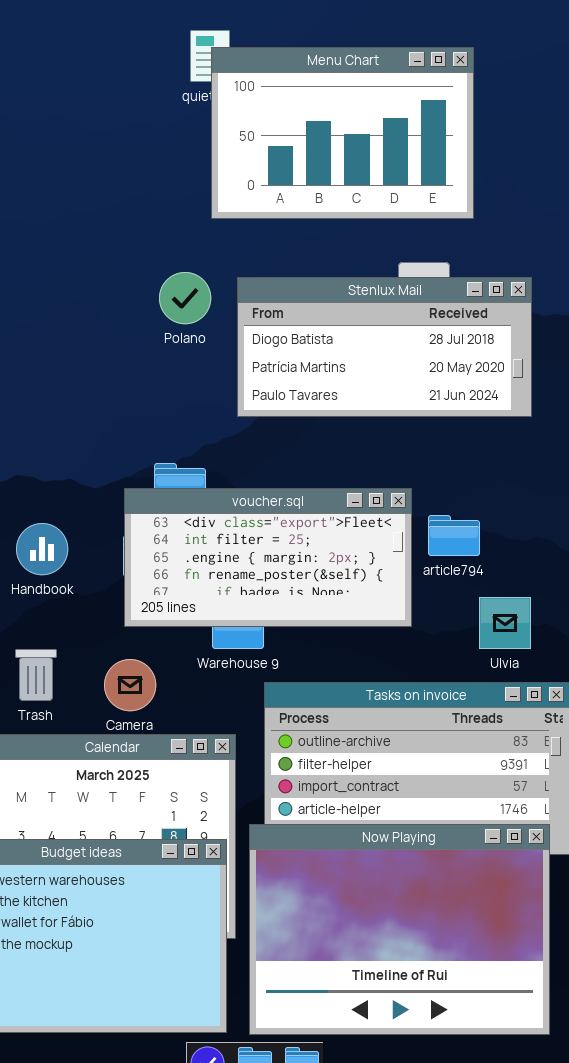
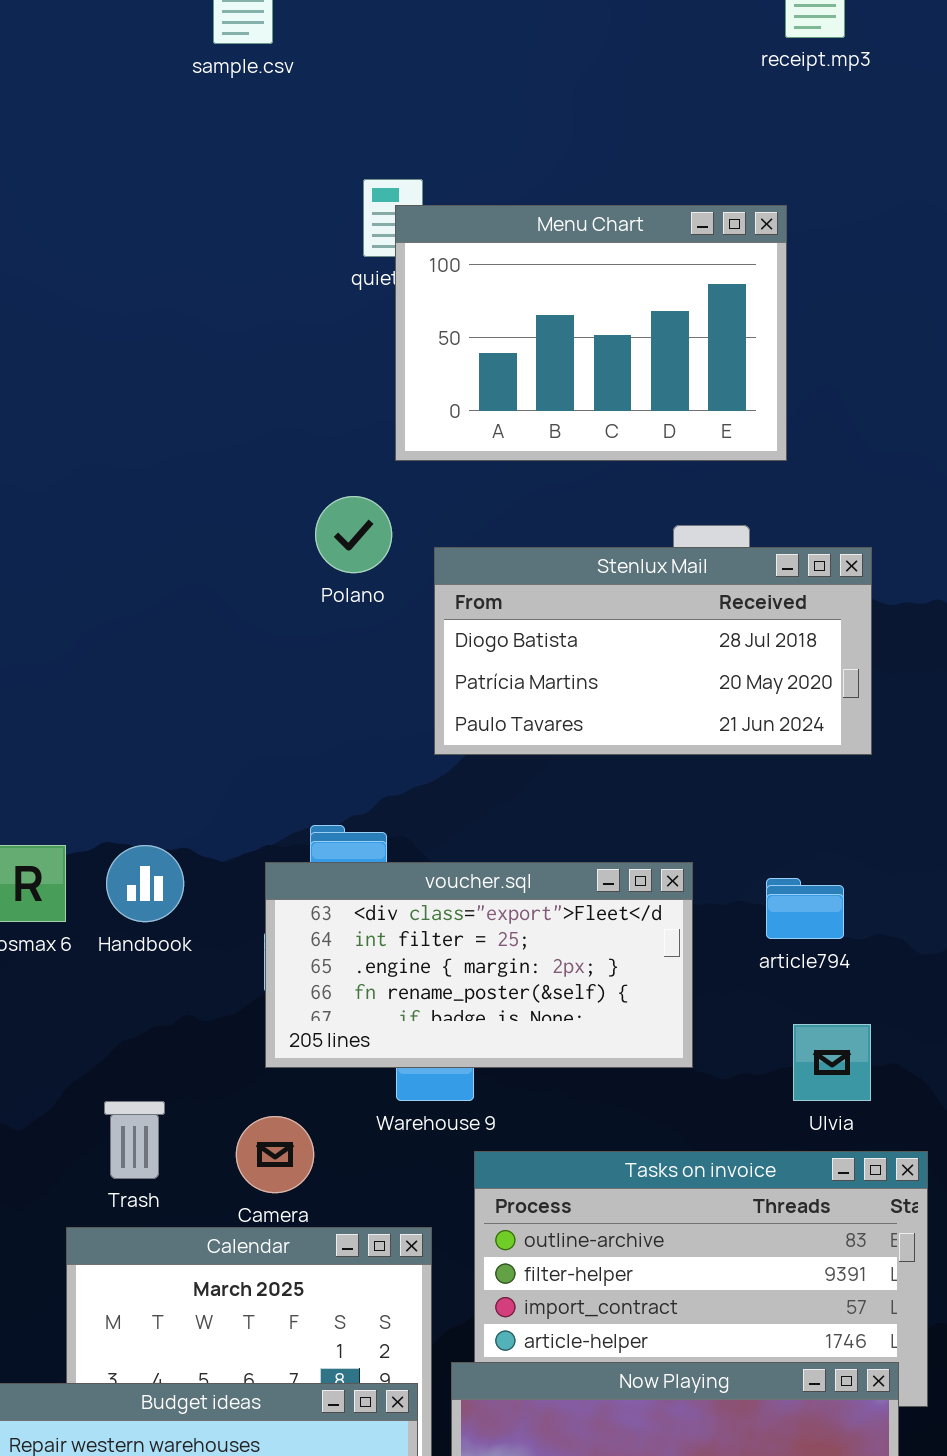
Polano: [159,272,211,324] -> [315,496,392,573], moved
article794: [428,515,480,556] -> [766,878,844,939], moved
Handbook: [16,523,68,575] -> [106,845,184,922], moved

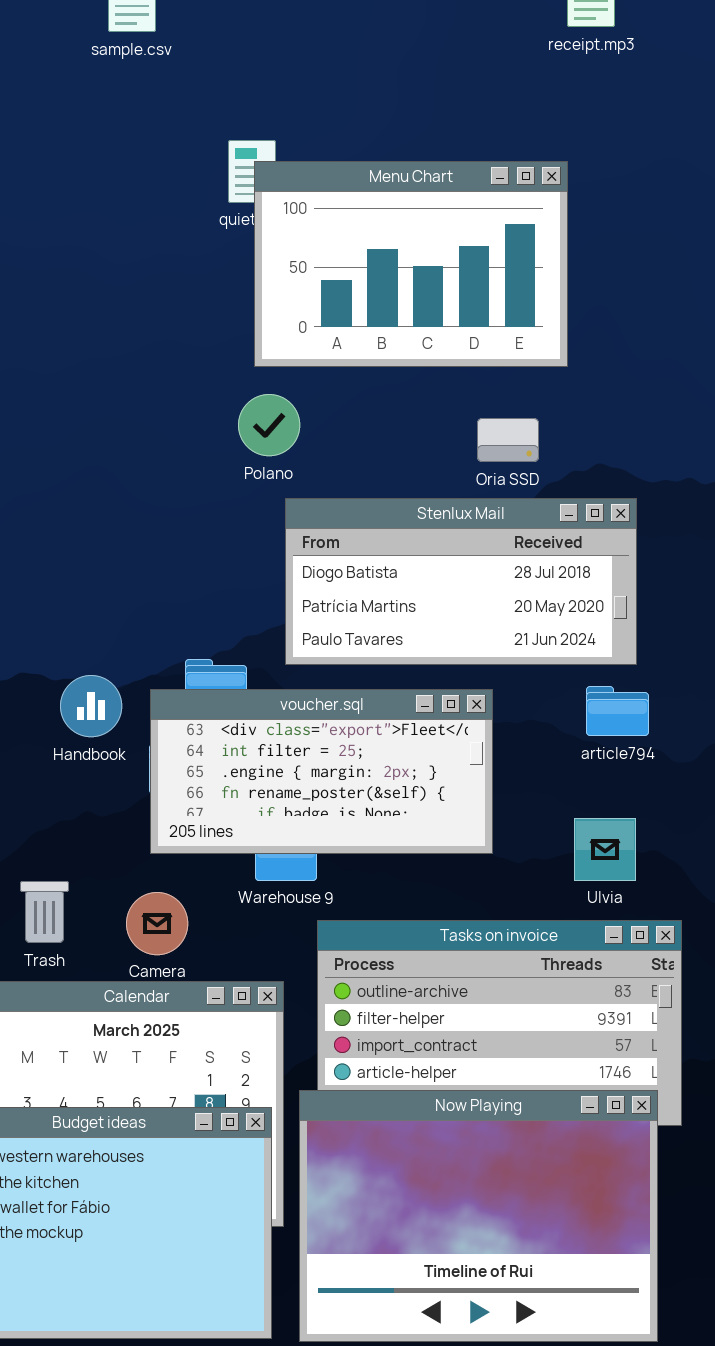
Polano: [315,496,392,573] -> [238,394,300,456], moved
Stenlux Mail: [434,547,872,755] -> [285,498,637,665], moved
Handbook: [106,845,184,922] -> [60,675,122,737], moved
article794: [766,878,844,939] -> [586,686,649,736], moved

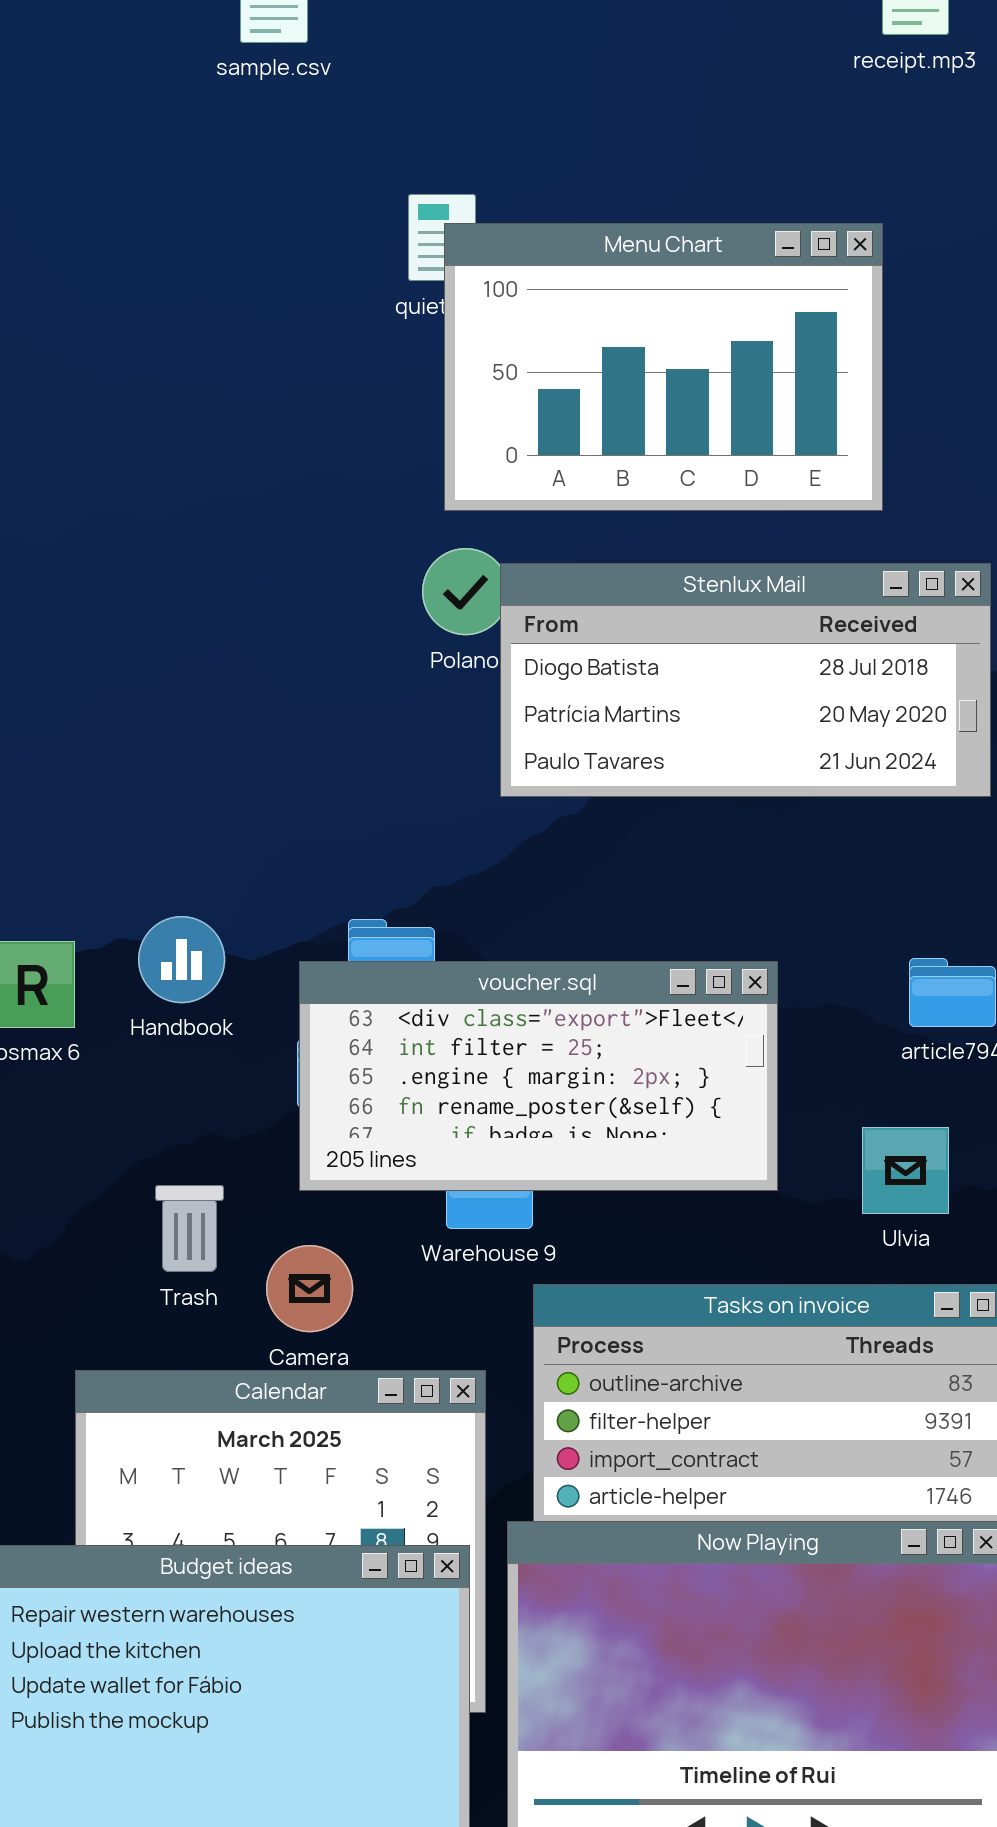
Stenlux Mail: [285,498,637,665] -> [500,563,991,797], moved
Handbook: [60,675,122,737] -> [138,916,225,1003], moved
Ulvia: [574,818,636,881] -> [862,1127,949,1214], moved
Trash: [20,881,69,943] -> [155,1185,224,1272], moved

